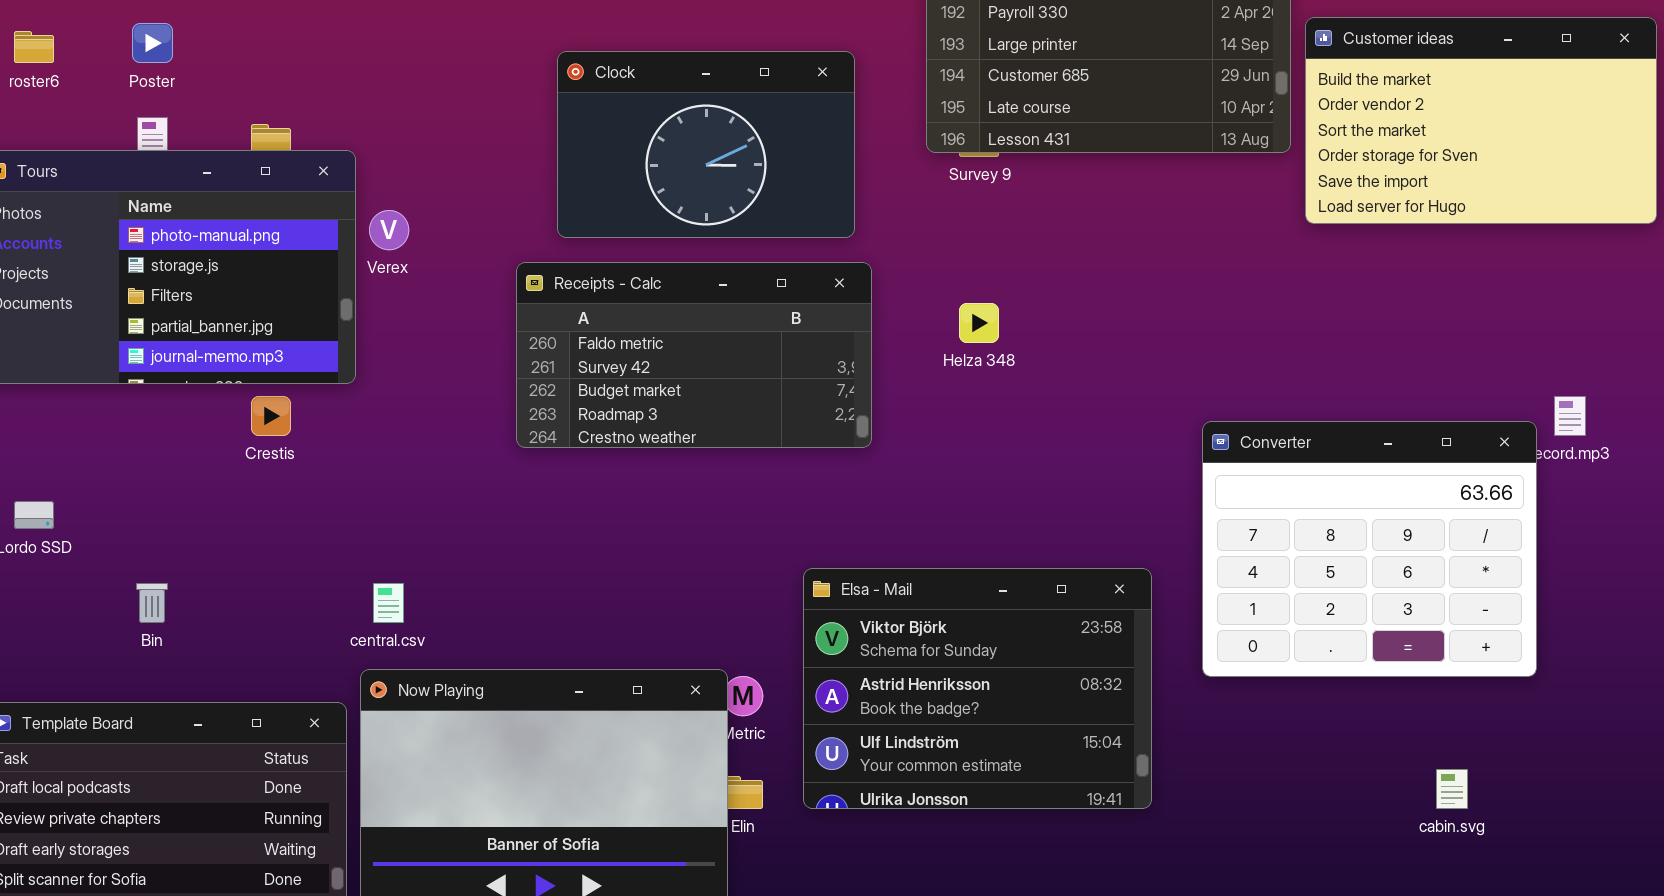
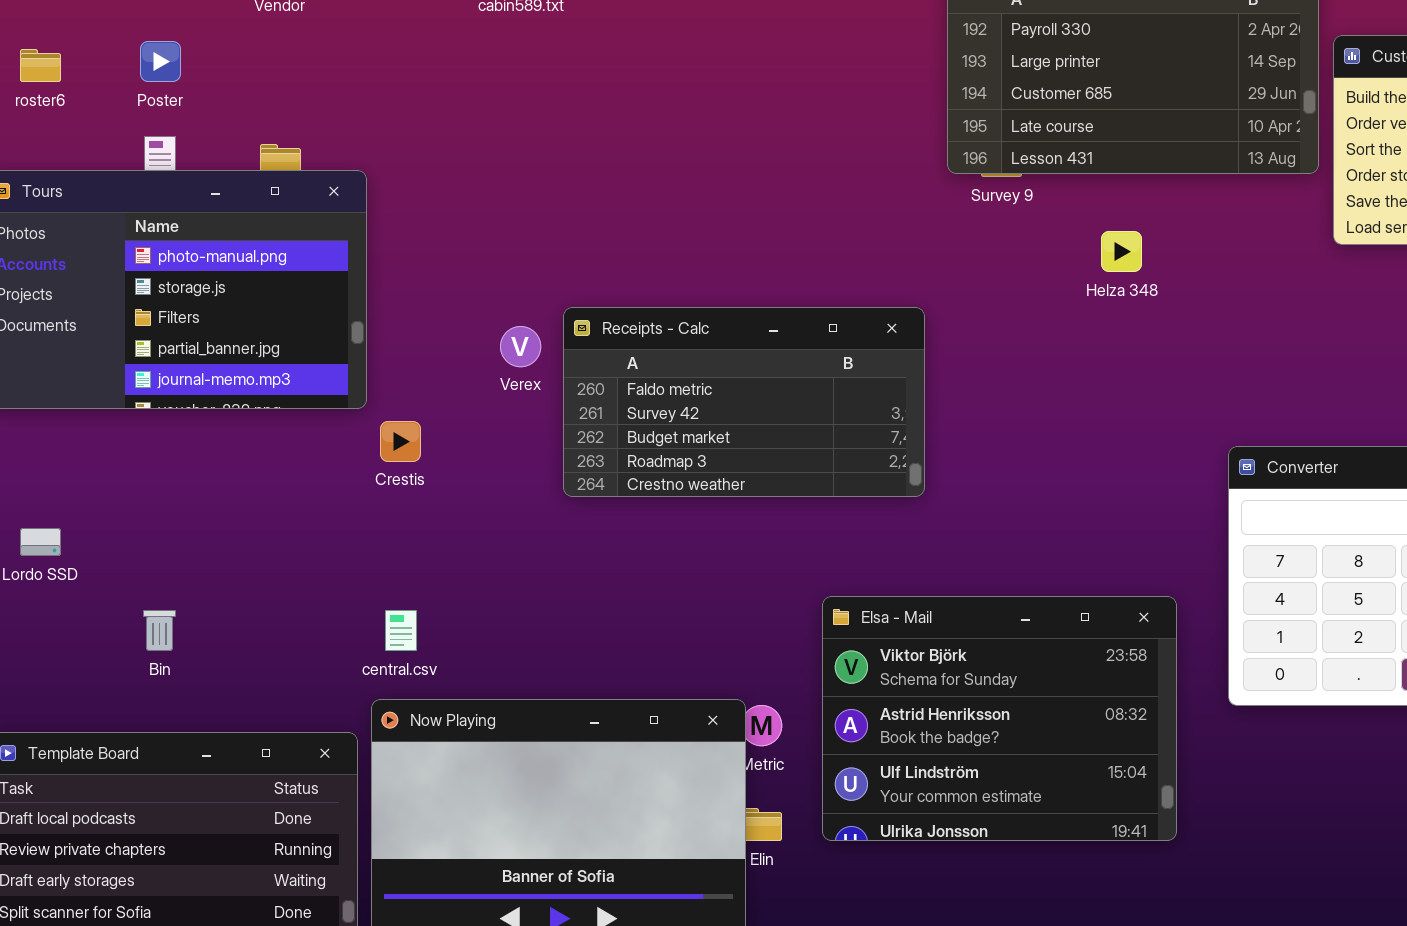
Clock: [557,51,855,238] -> none, closed
Verex: [369,210,409,250] -> [500,326,541,367], moved
Receipts - Calc: [516,262,872,448] -> [563,307,925,497], moved
Helza 348: [959,303,999,343] -> [1101,231,1142,272], moved
Crestis: [251,396,291,436] -> [380,421,421,462], moved

